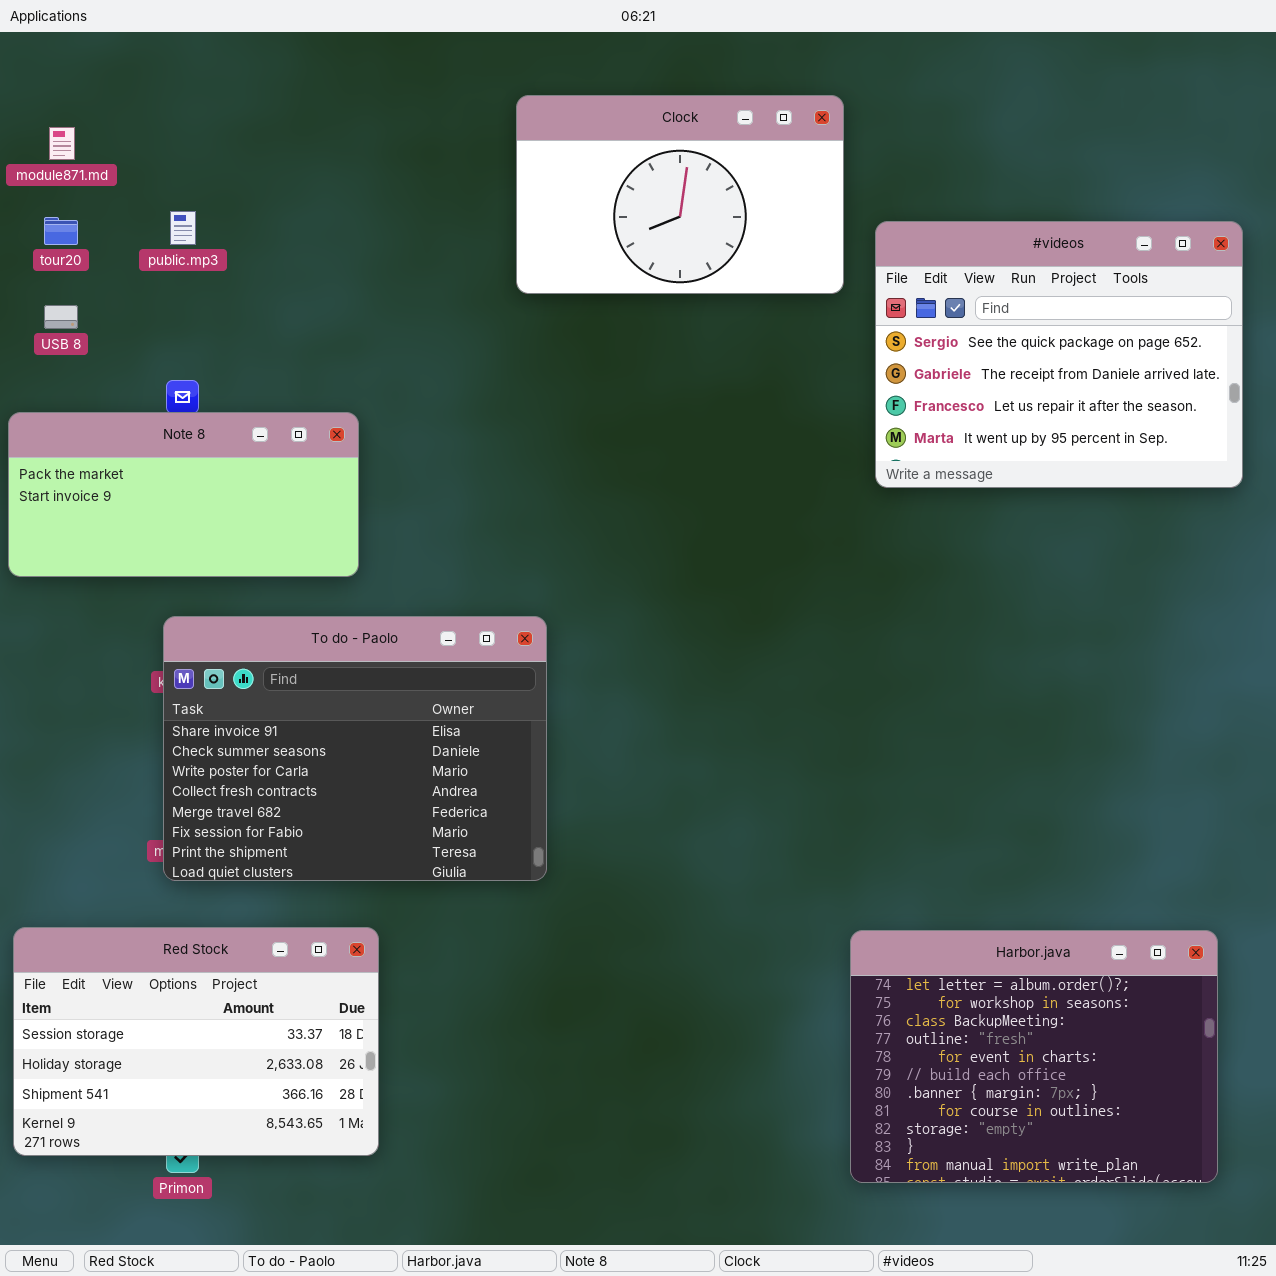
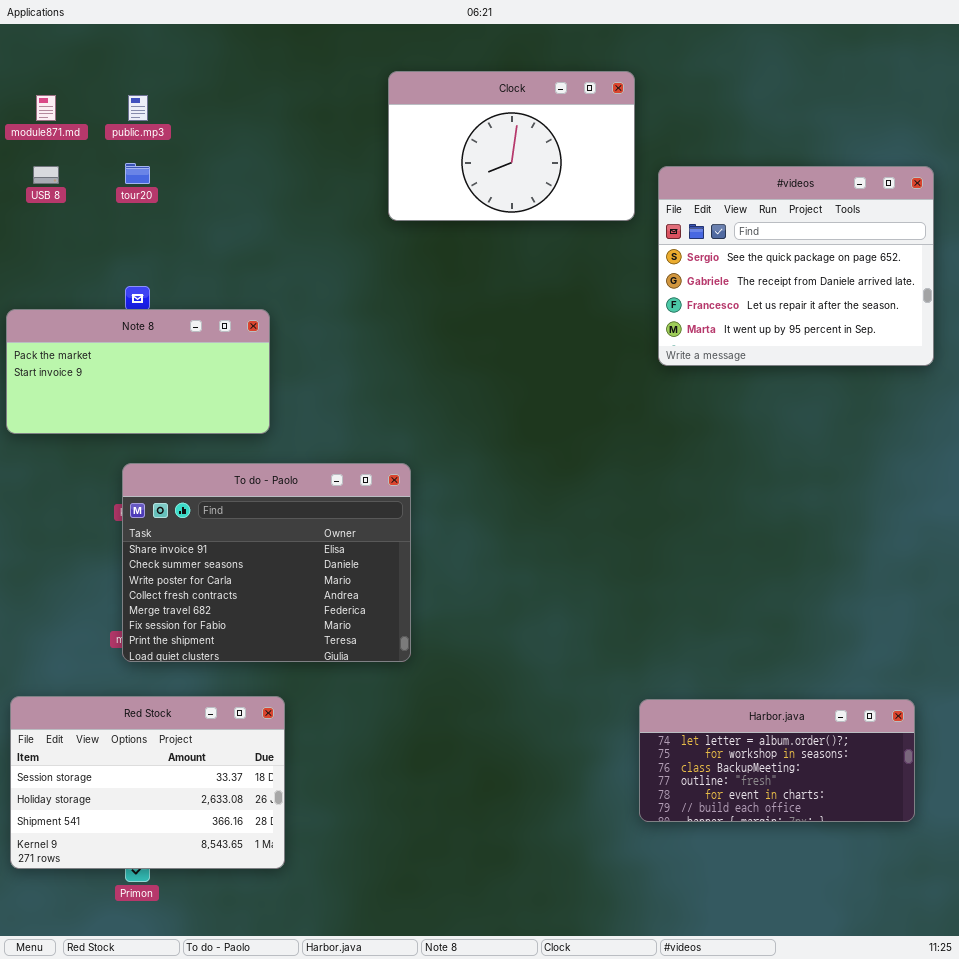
public.mp3: [170,211,196,245] -> [128,95,148,121], moved
tour20: [44,217,78,245] -> [125,163,150,184], moved
USB 8: [44,305,78,329] -> [33,166,59,184], moved
Harbor.java: [850,930,1218,1183] -> [639,699,915,822], resized

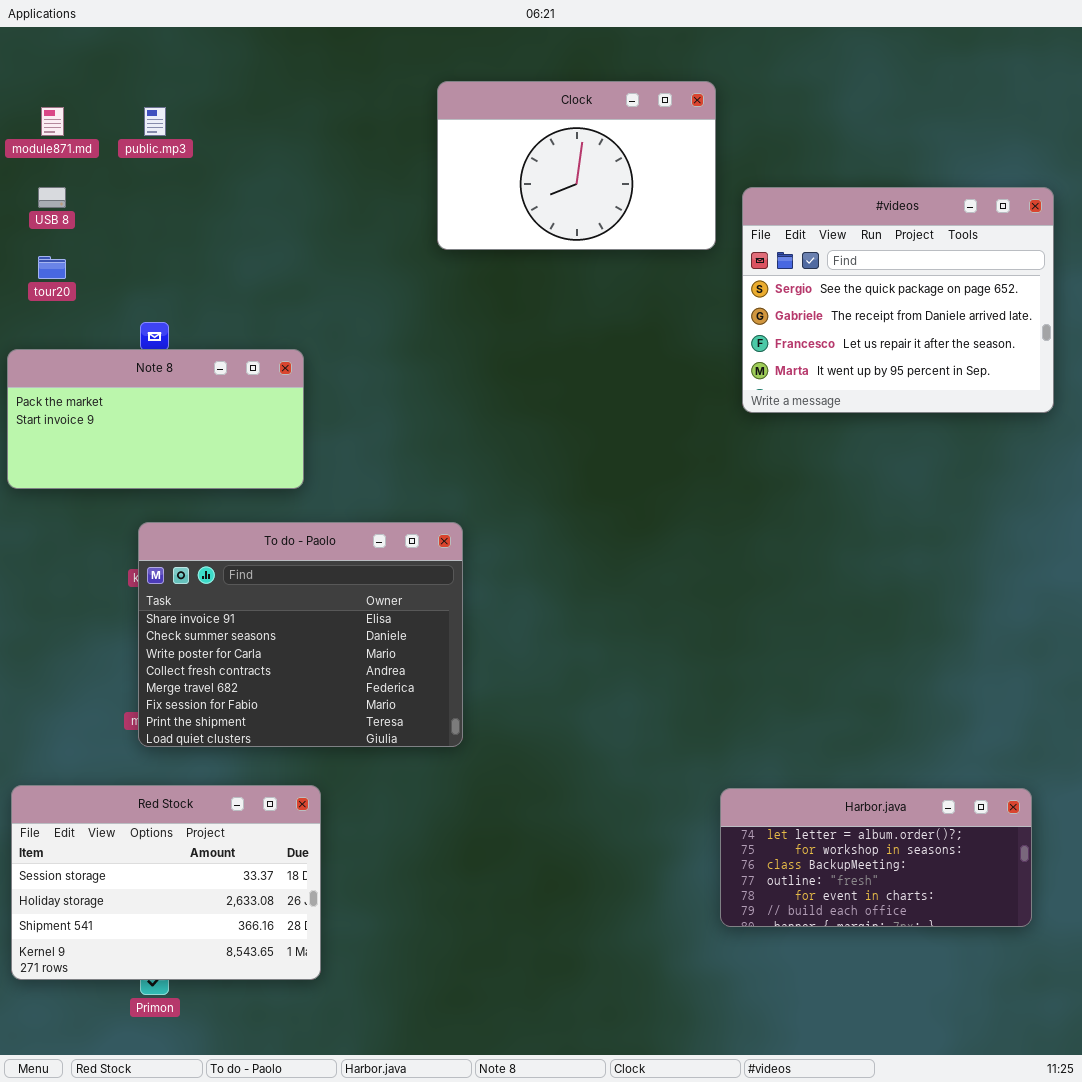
tour20: [125,163,150,184] -> [38,256,66,279], moved

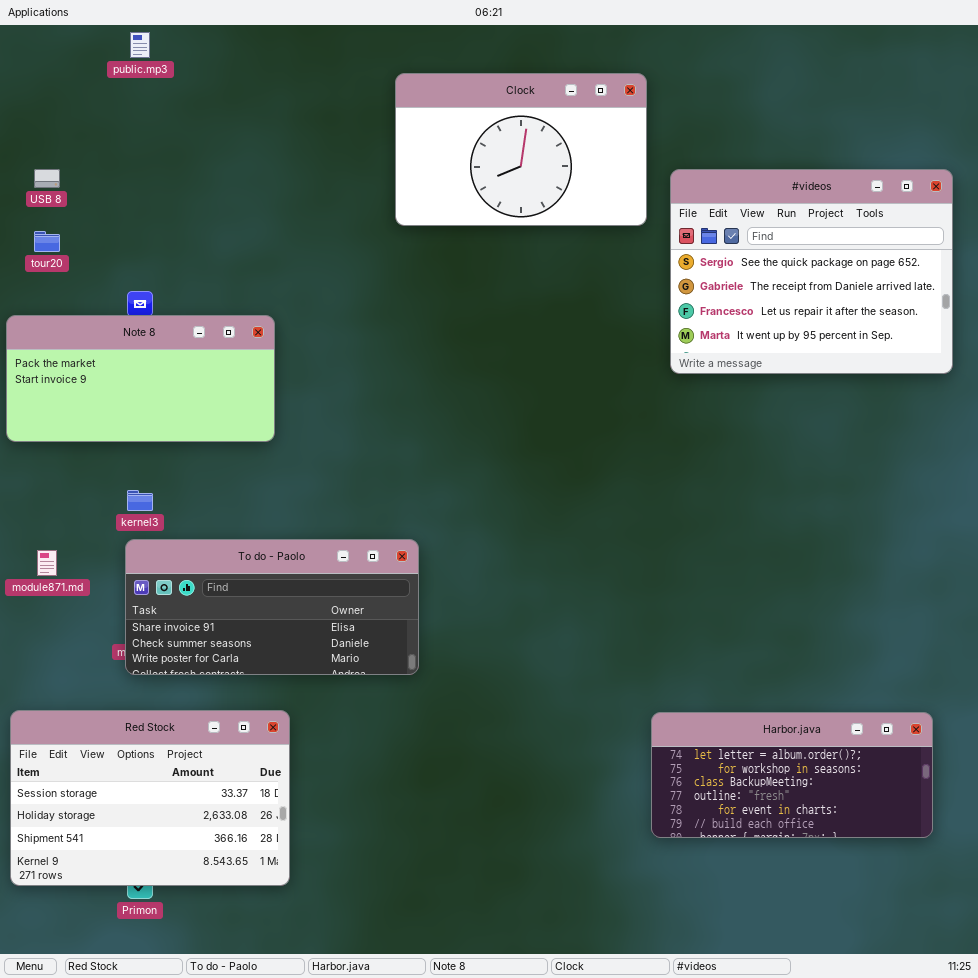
module871.md: [41,107,64,136] -> [37,550,57,576], moved
public.mp3: [144,107,166,136] -> [130,32,150,58], moved
To do - Paolo: [138,522,463,747] -> [125,539,419,675], resized

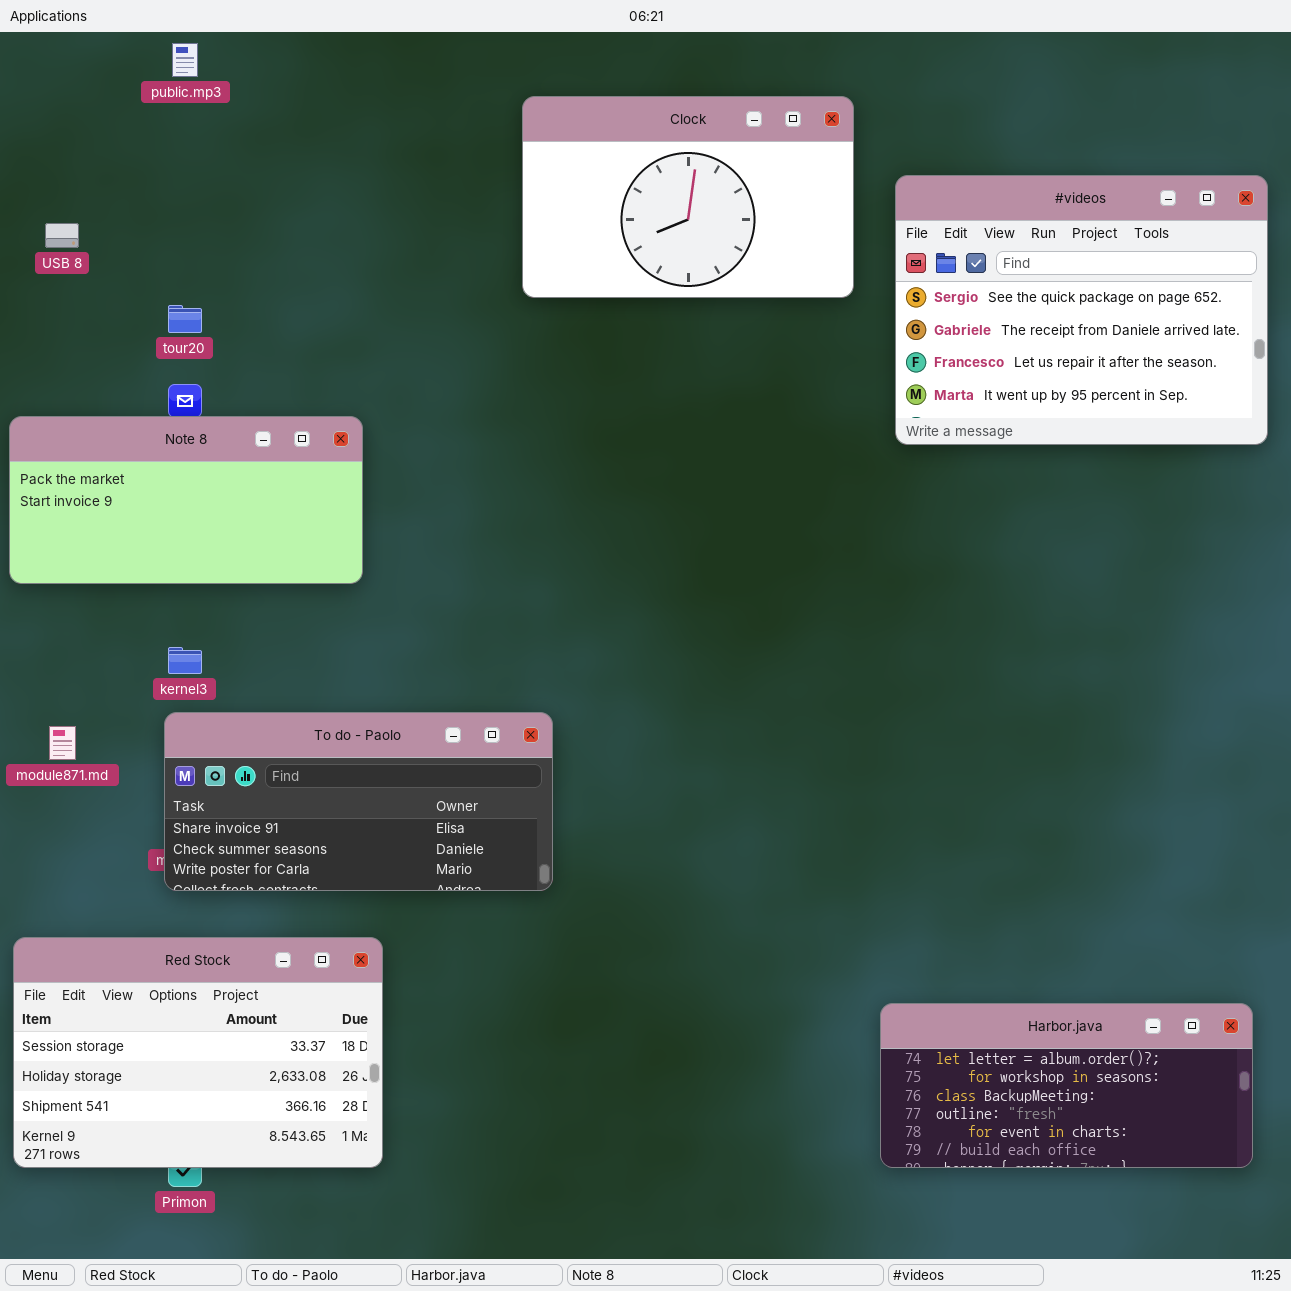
#videos: [670,169,953,374] -> [895,175,1268,445], moved
tour20: [34,231,60,252] -> [168,305,202,333], moved
Harbor.java: [651,712,933,838] -> [880,1003,1253,1168], moved

